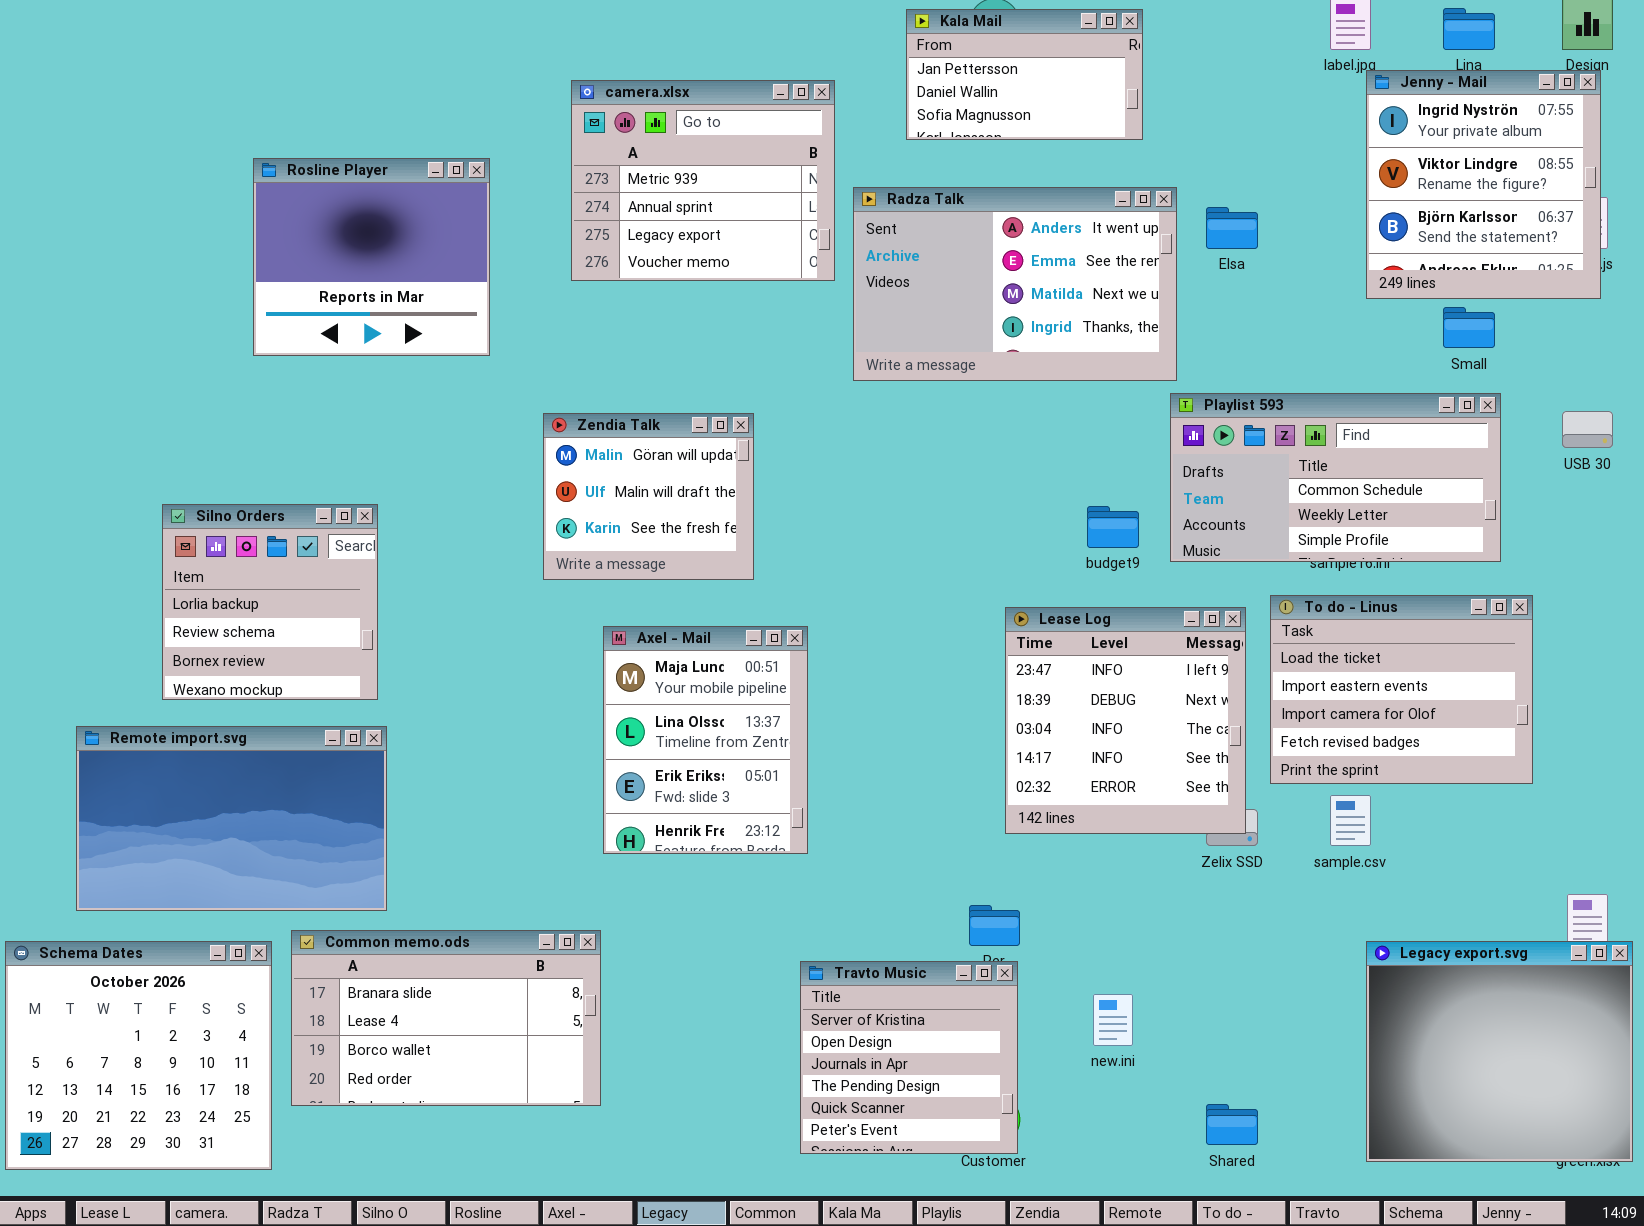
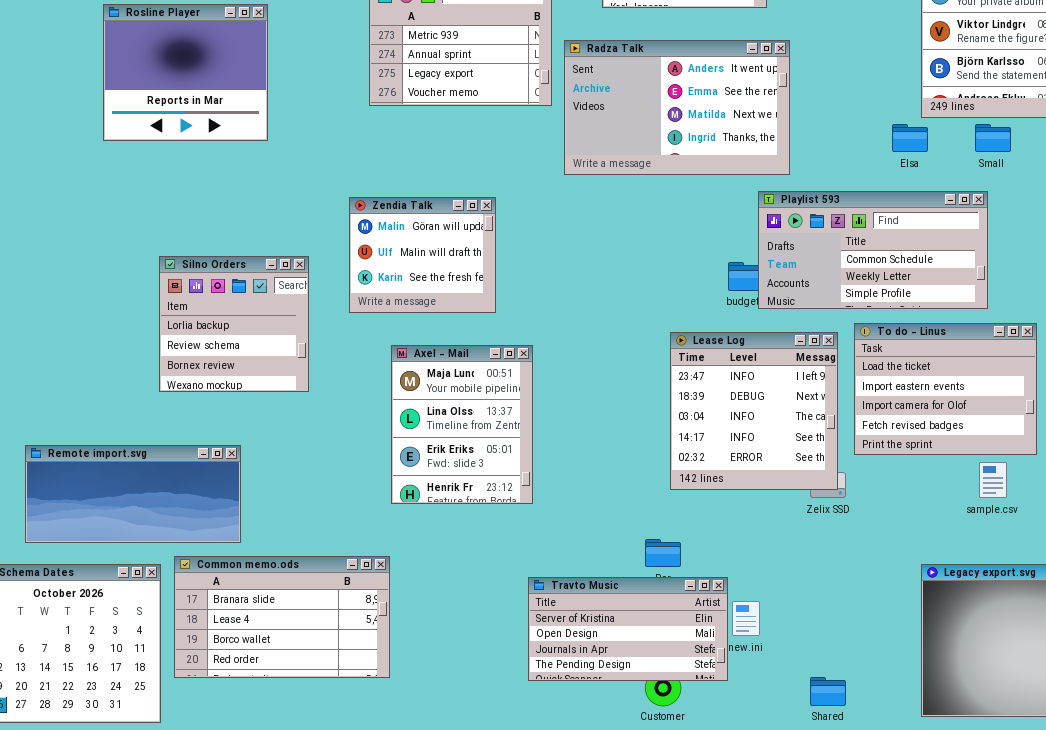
Rosline Player: [253,158,490,356] -> [103,4,268,141], moved
Elsa: [1206,207,1258,249] -> [892,124,928,152], moved
Playlist 593: [1170,393,1501,562] -> [758,191,988,309], moved
Silno Orders: [162,504,378,700] -> [159,256,309,392], moved
Remote import.svg: [76,726,387,911] -> [25,445,241,543], resized
sample.csv: [1330,795,1371,846] -> [979,462,1007,498], moved
Travto Music: [800,961,1018,1154] -> [528,577,728,681], resized

